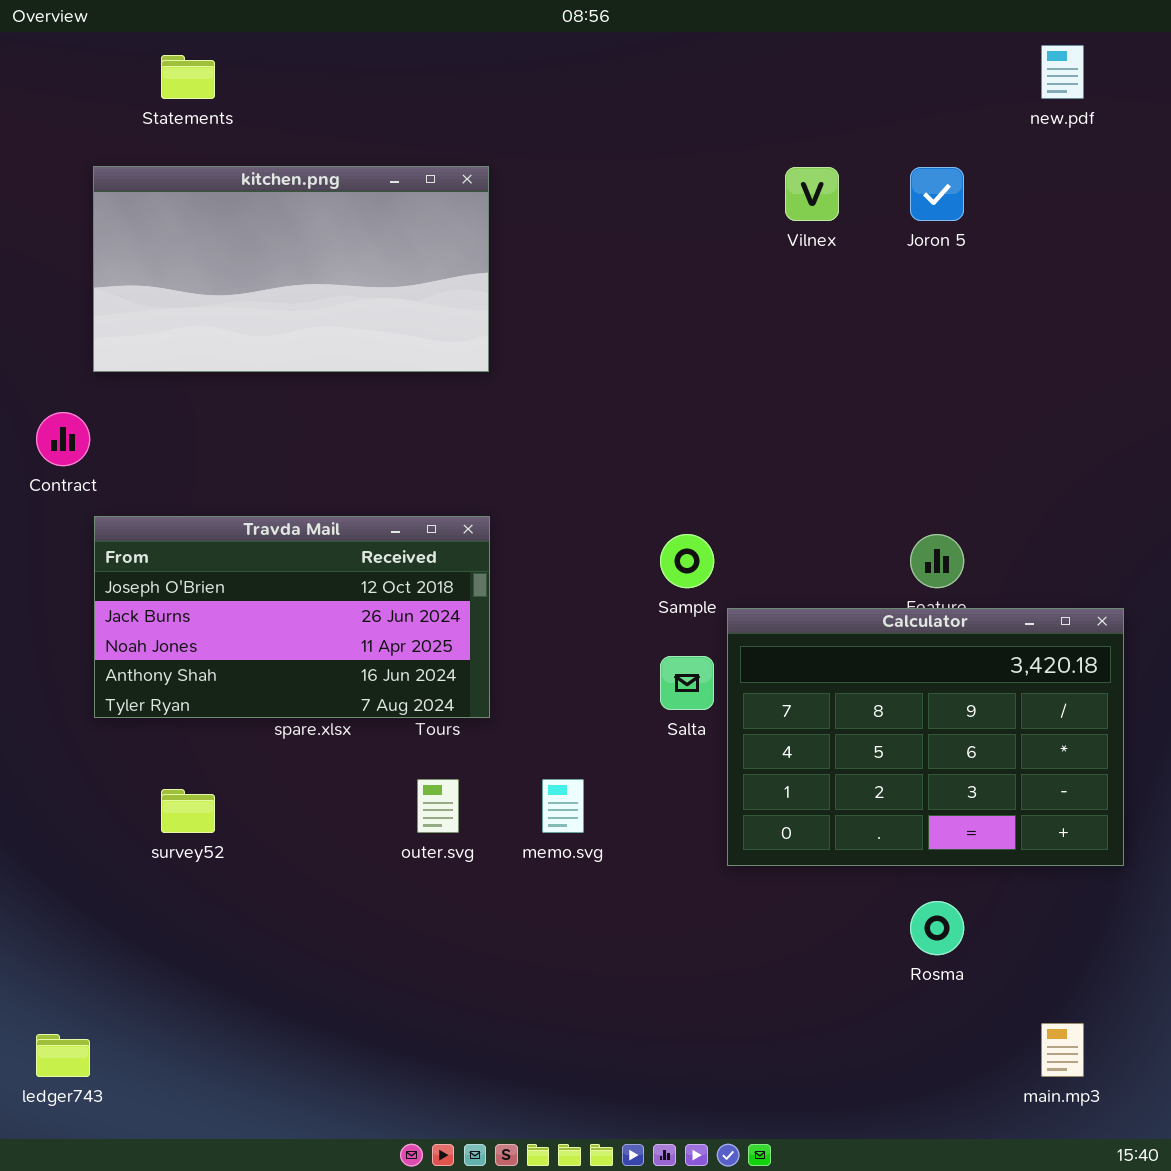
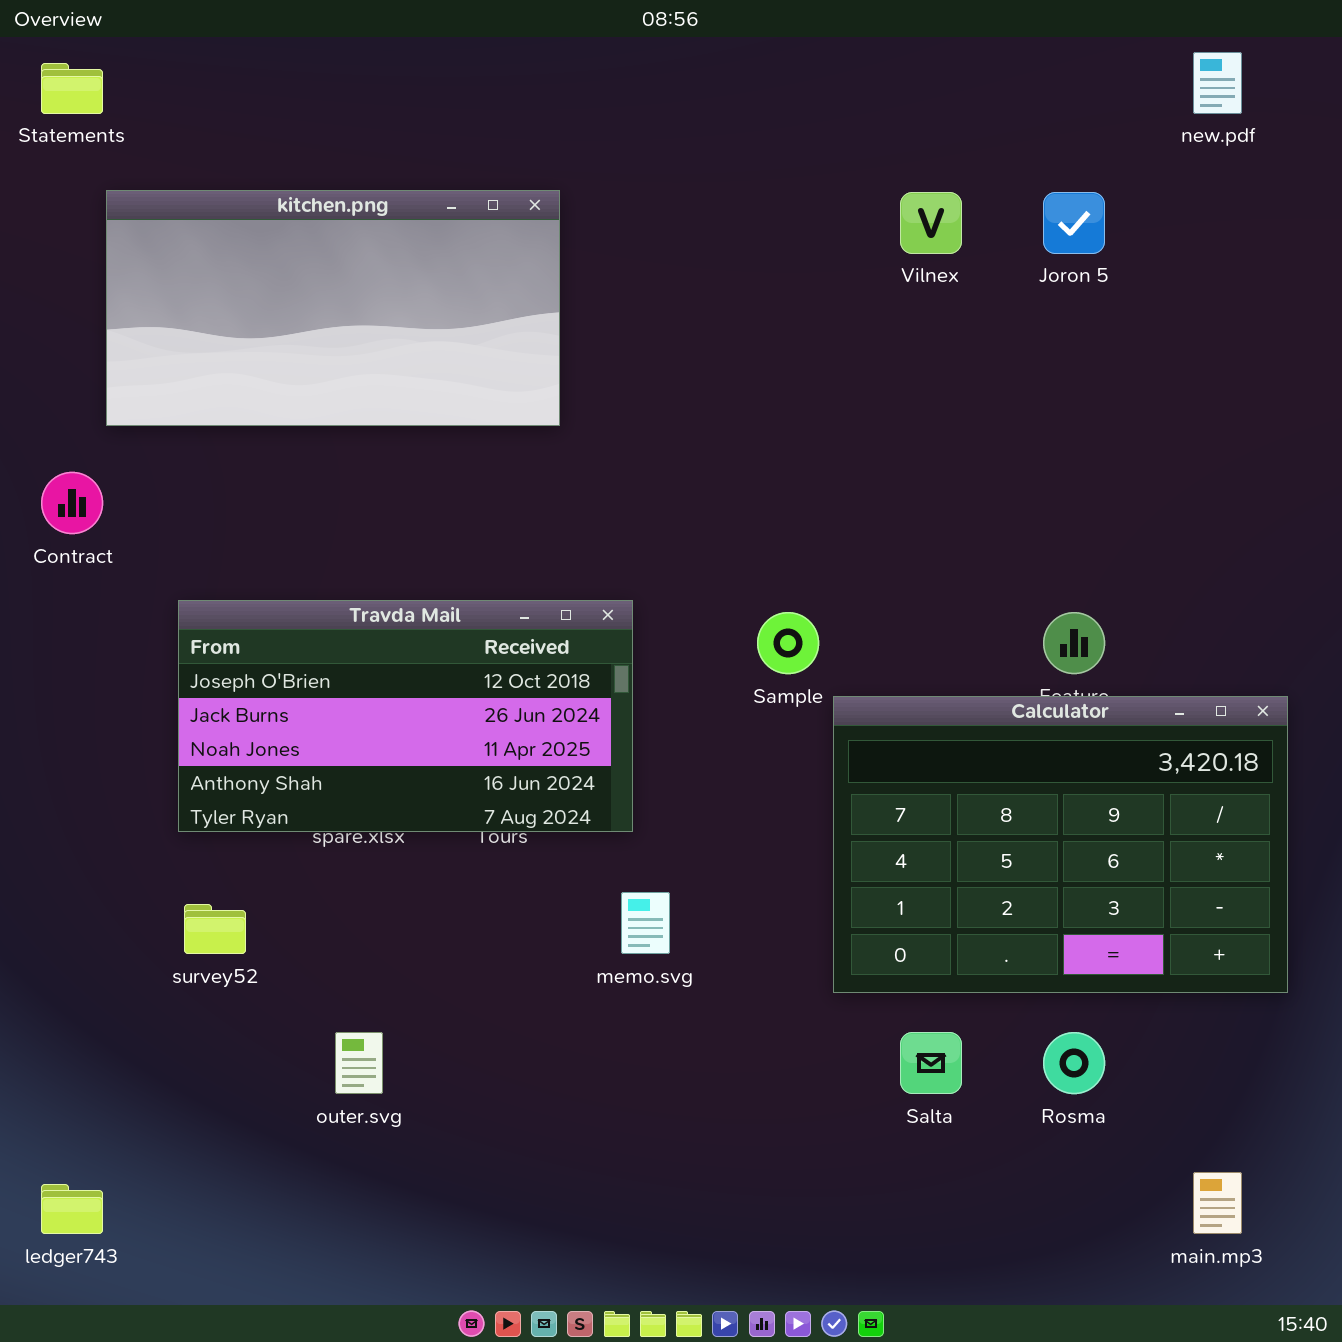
Statements: [161,55,215,99] -> [41,63,103,114], moved
Travda Mail: [94,516,490,718] -> [178,600,633,832], moved
Salta: [660,656,714,710] -> [900,1032,962,1094], moved
outer.svg: [417,779,459,833] -> [335,1032,383,1094], moved

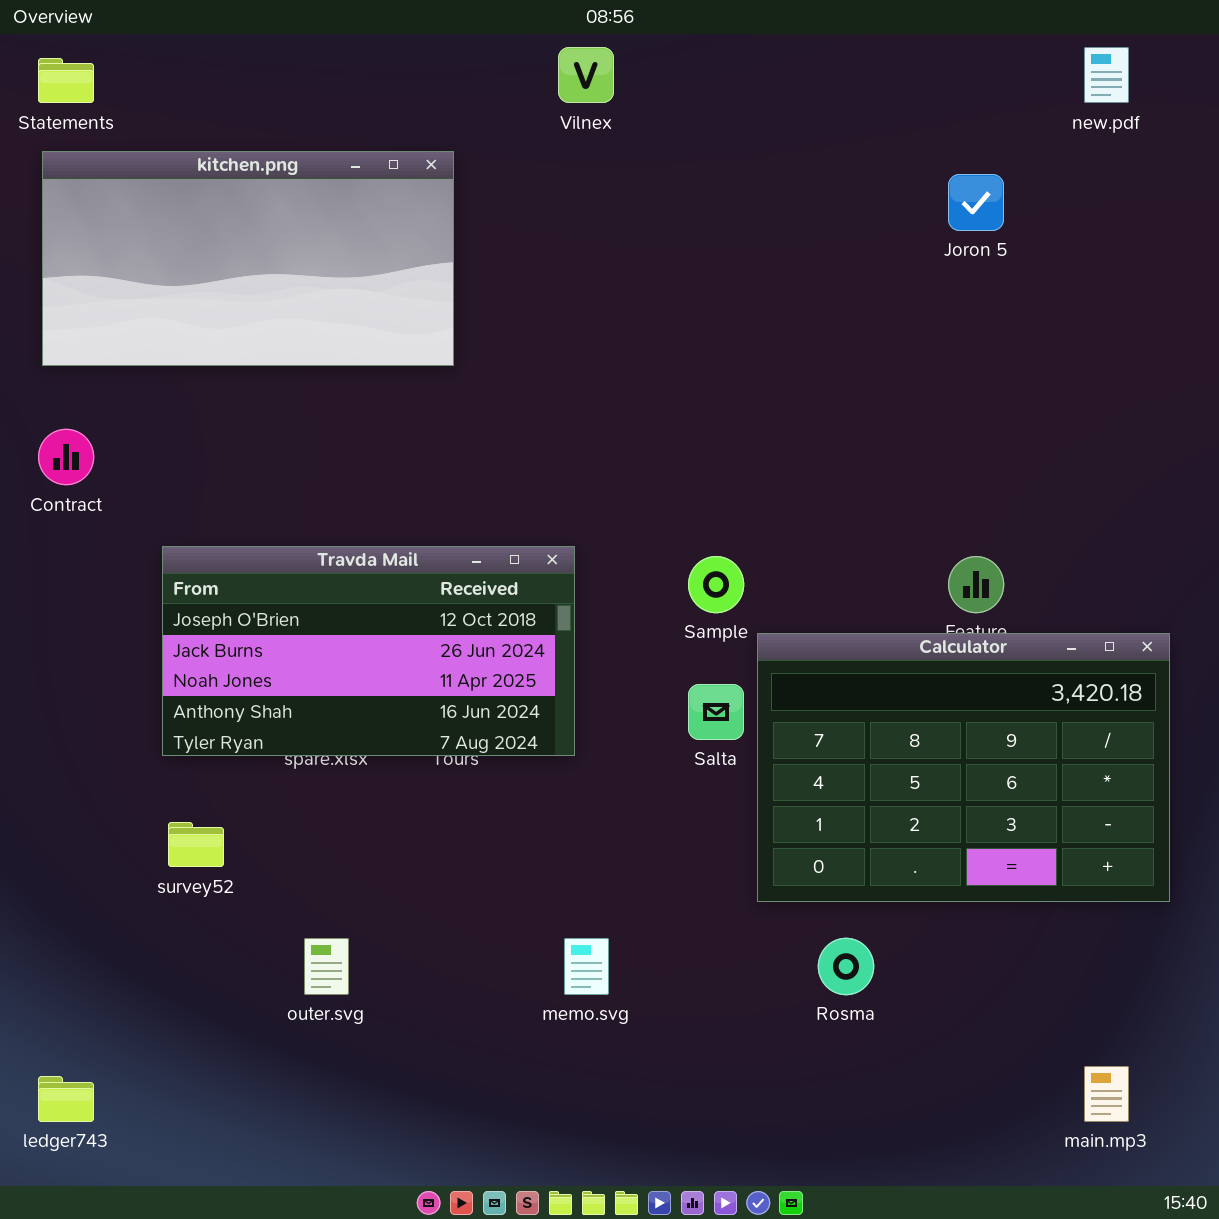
kitchen.png: [106,190,560,426] -> [42,151,454,366], moved
Vilnex: [900,192,962,254] -> [558,47,614,103], moved
memo.svg: [621,892,670,954] -> [564,938,609,995], moved
Salta: [900,1032,962,1094] -> [688,684,744,740], moved
Rosma: [1043,1032,1105,1094] -> [818,938,874,995], moved

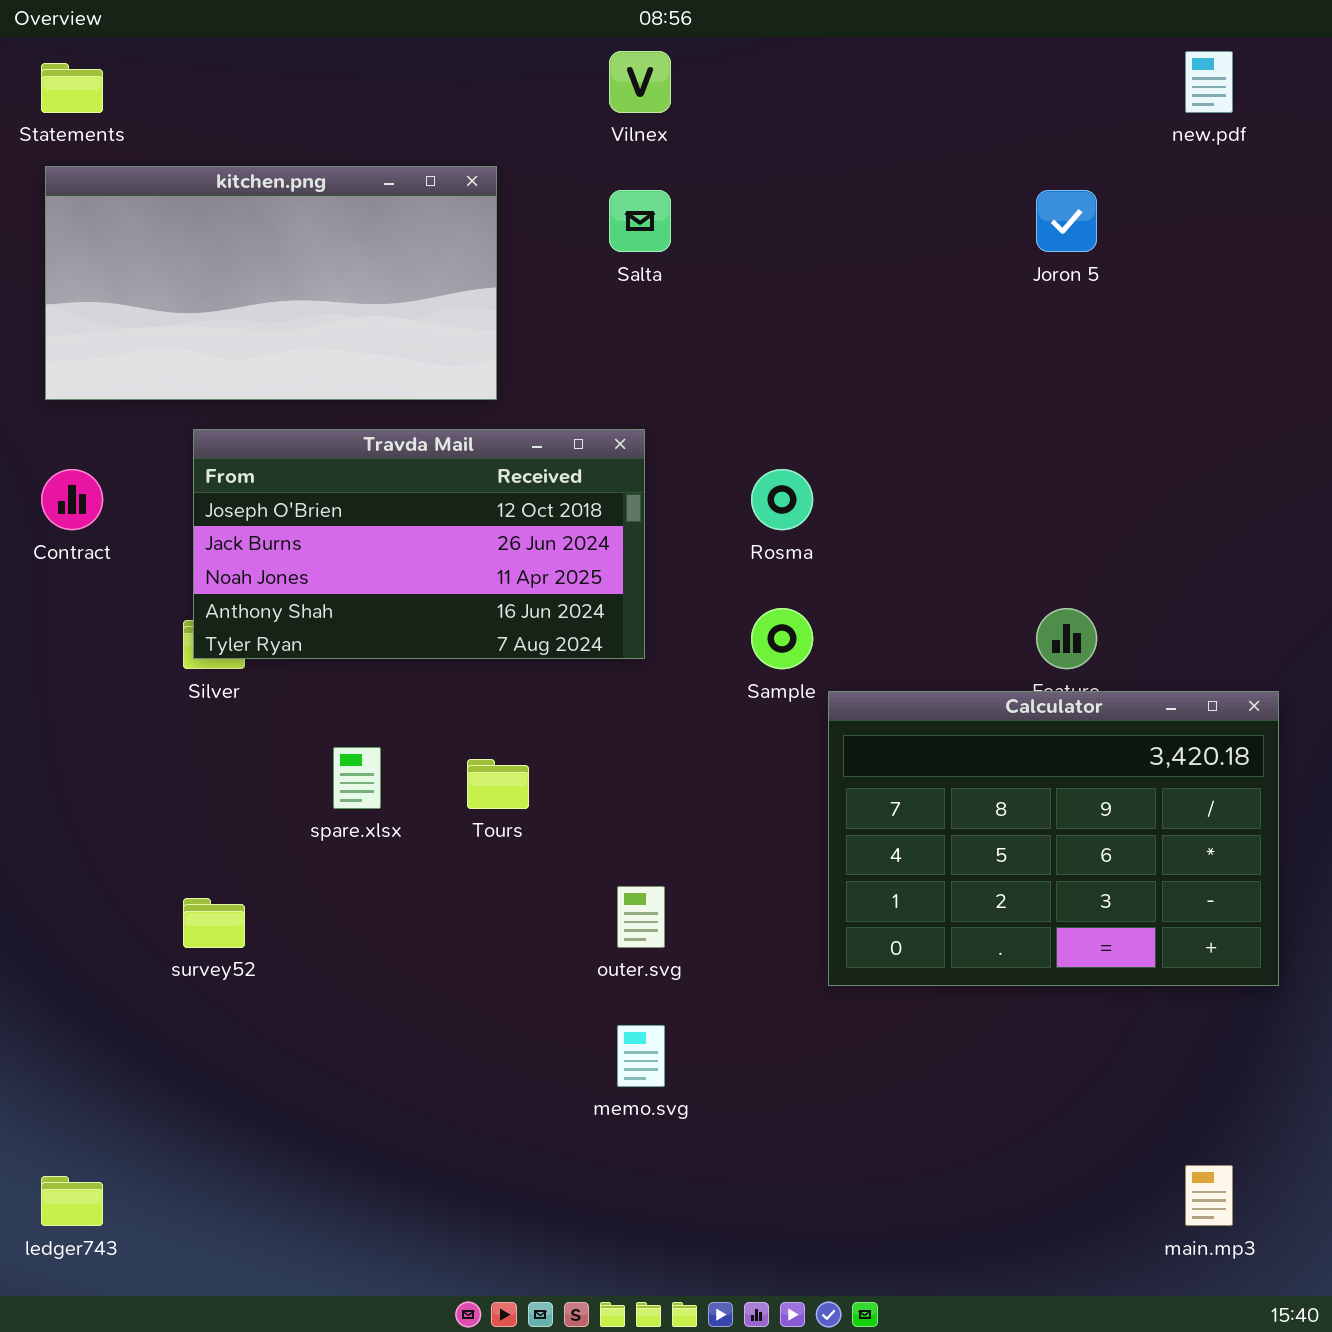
Travda Mail: [162,546,575,756] -> [193,429,645,659], moved
Salta: [688,684,744,740] -> [609,190,671,252], moved
outer.svg: [304,938,349,995] -> [617,886,665,948], moved
Rosma: [818,938,874,995] -> [751,469,813,530], moved

